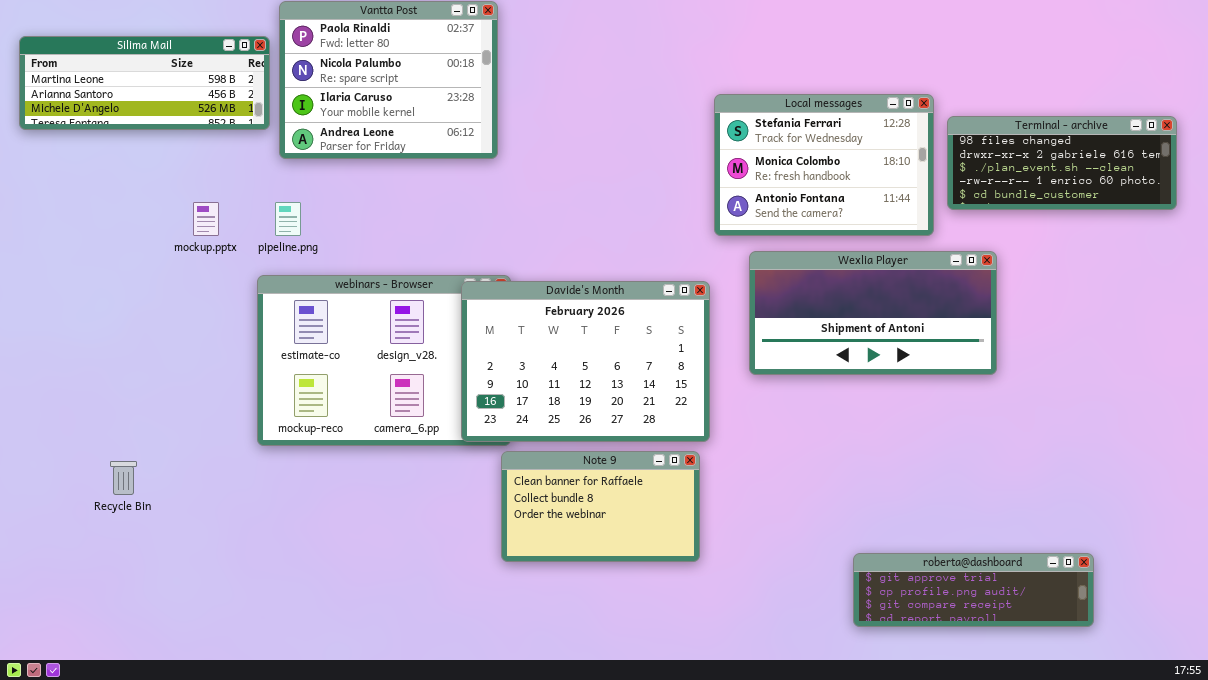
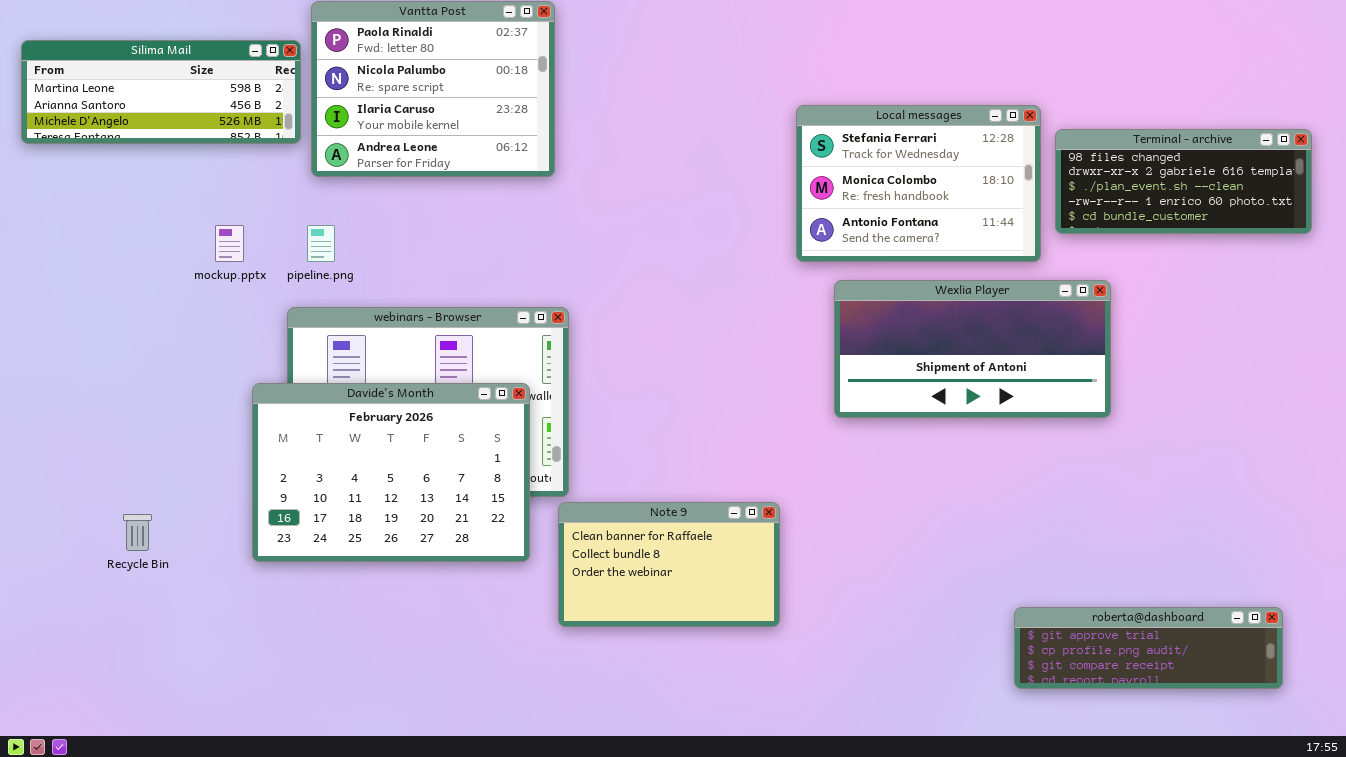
Davide's Month: [461,281,710,442] -> [252,383,530,562], moved
roberta@dashboard: [853,553,1094,627] -> [1014,607,1283,689], moved

